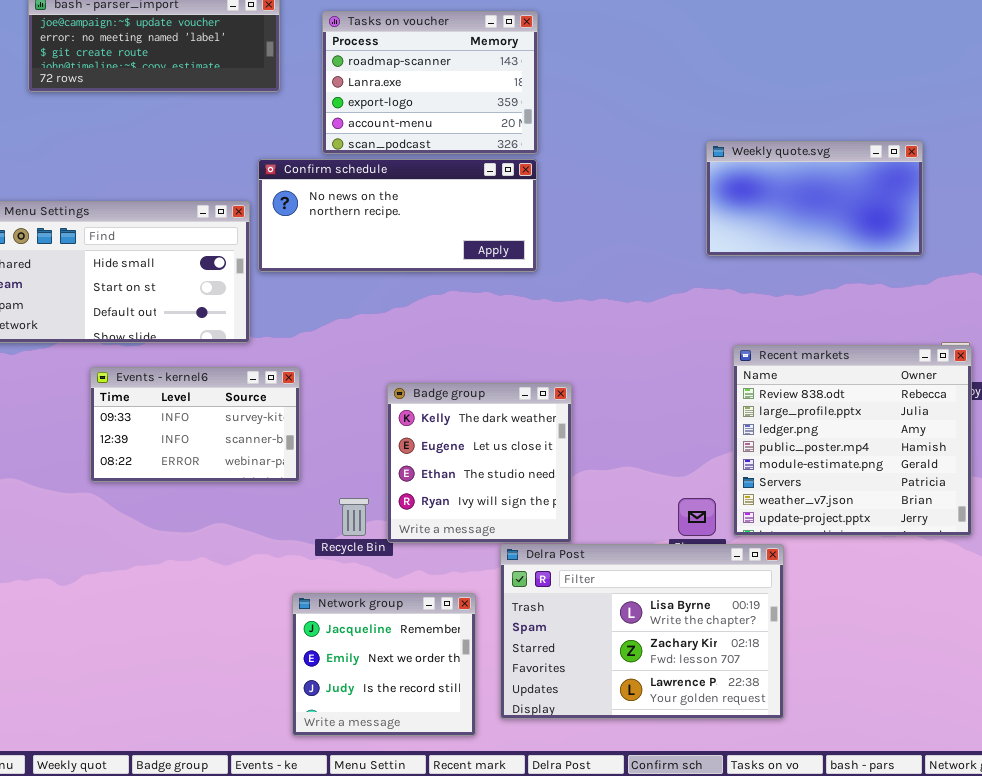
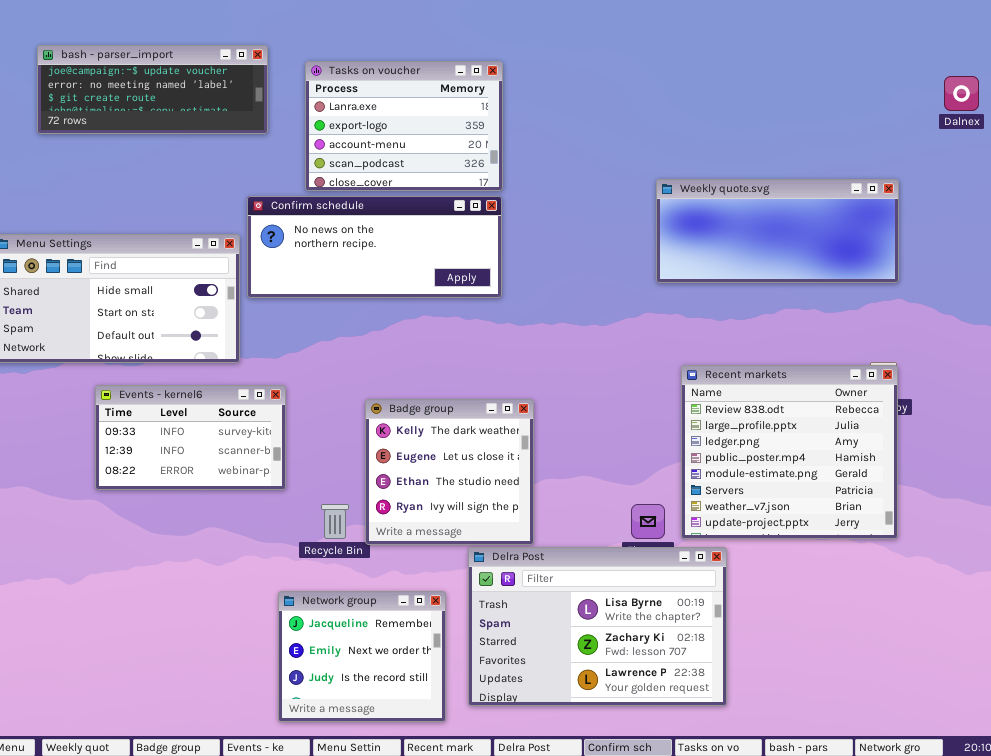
Tasks on voucher: [322,11,538,154] -> [305,61,503,191], scrolled down 1 row
Weekly quote.svg: [706,141,923,256] -> [656,179,899,283], resized

